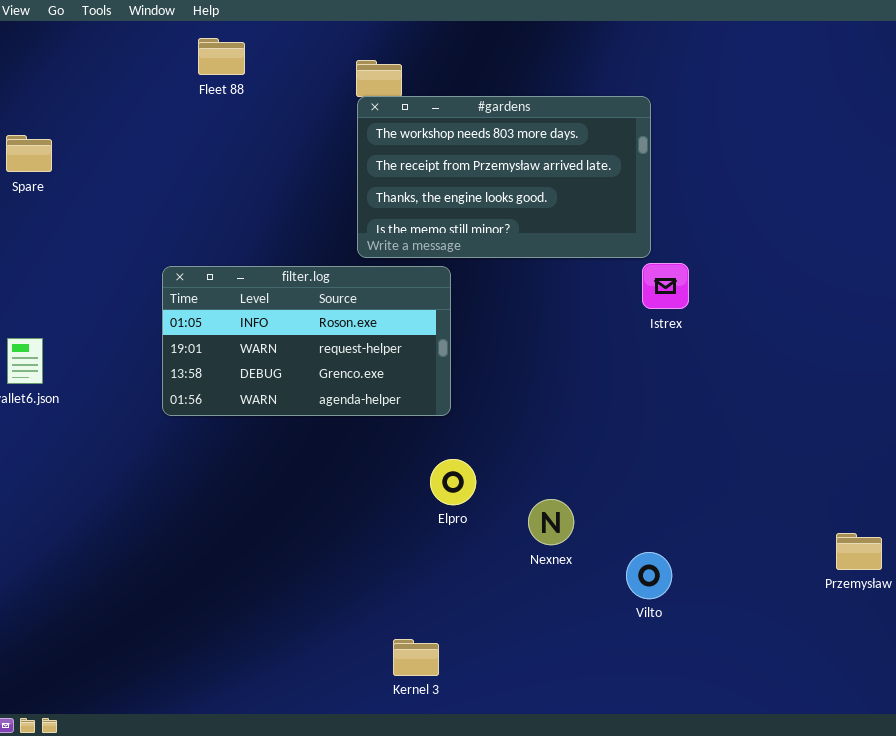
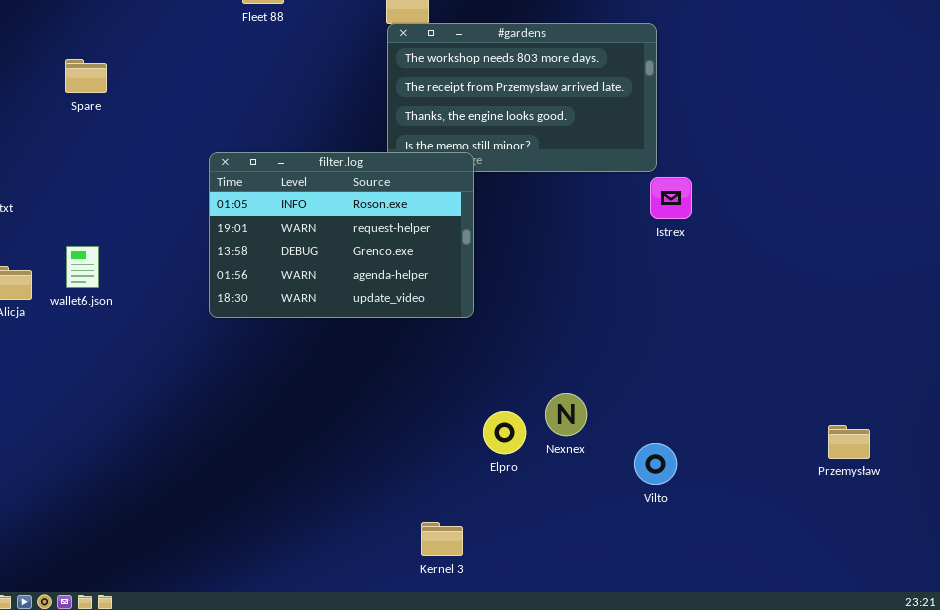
filter.log: [162,266,451,416] -> [209,152,474,318], resized
Elpro: [430,459,476,505] -> [483,411,526,454], moved

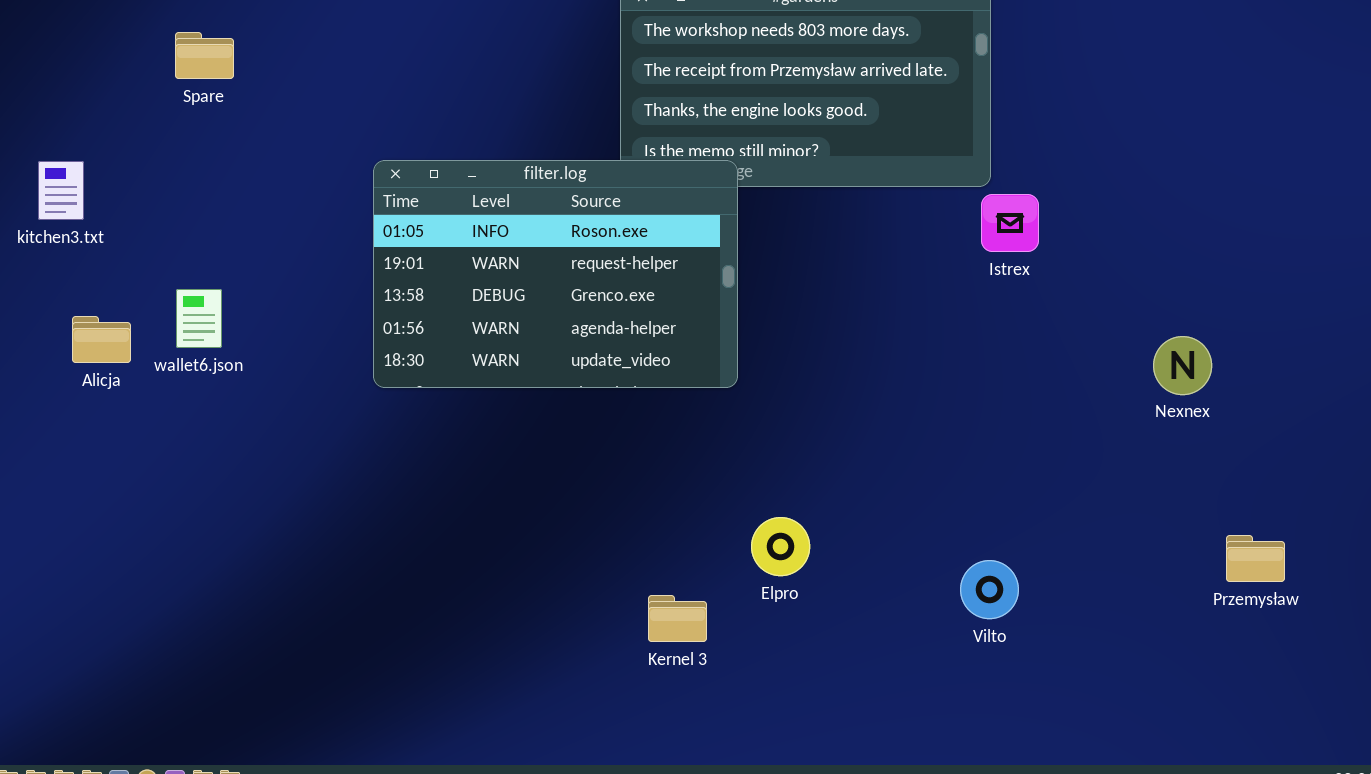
Nexnex: [545,393,587,436] -> [1153,336,1212,395], moved
Kernel 3: [421,522,463,556] -> [648,595,707,642], moved

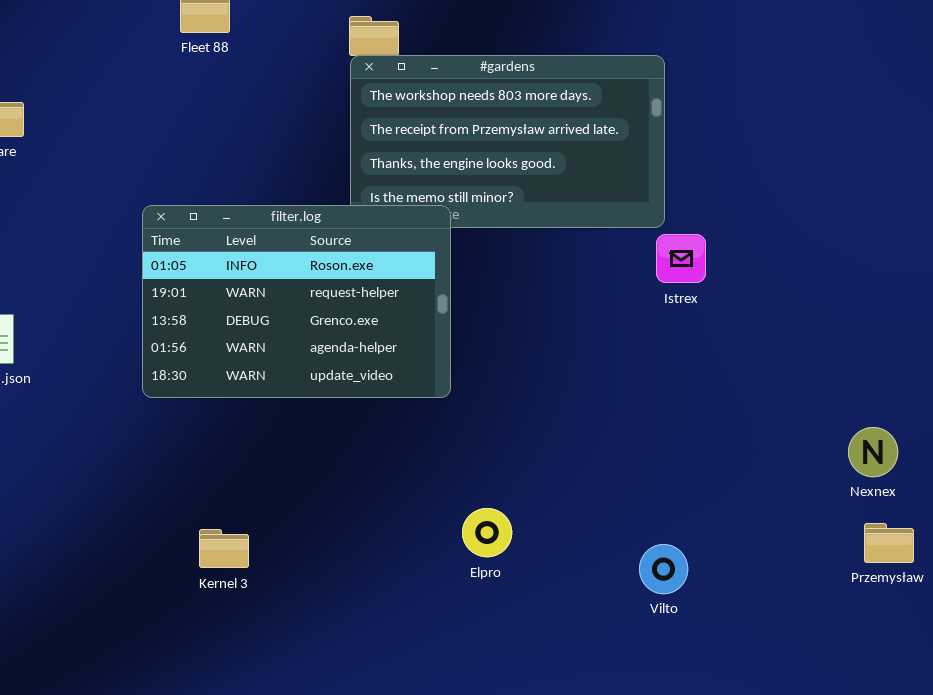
Nexnex: [1153,336,1212,395] -> [848,427,898,477], moved
Kernel 3: [648,595,707,642] -> [199,529,249,568], moved

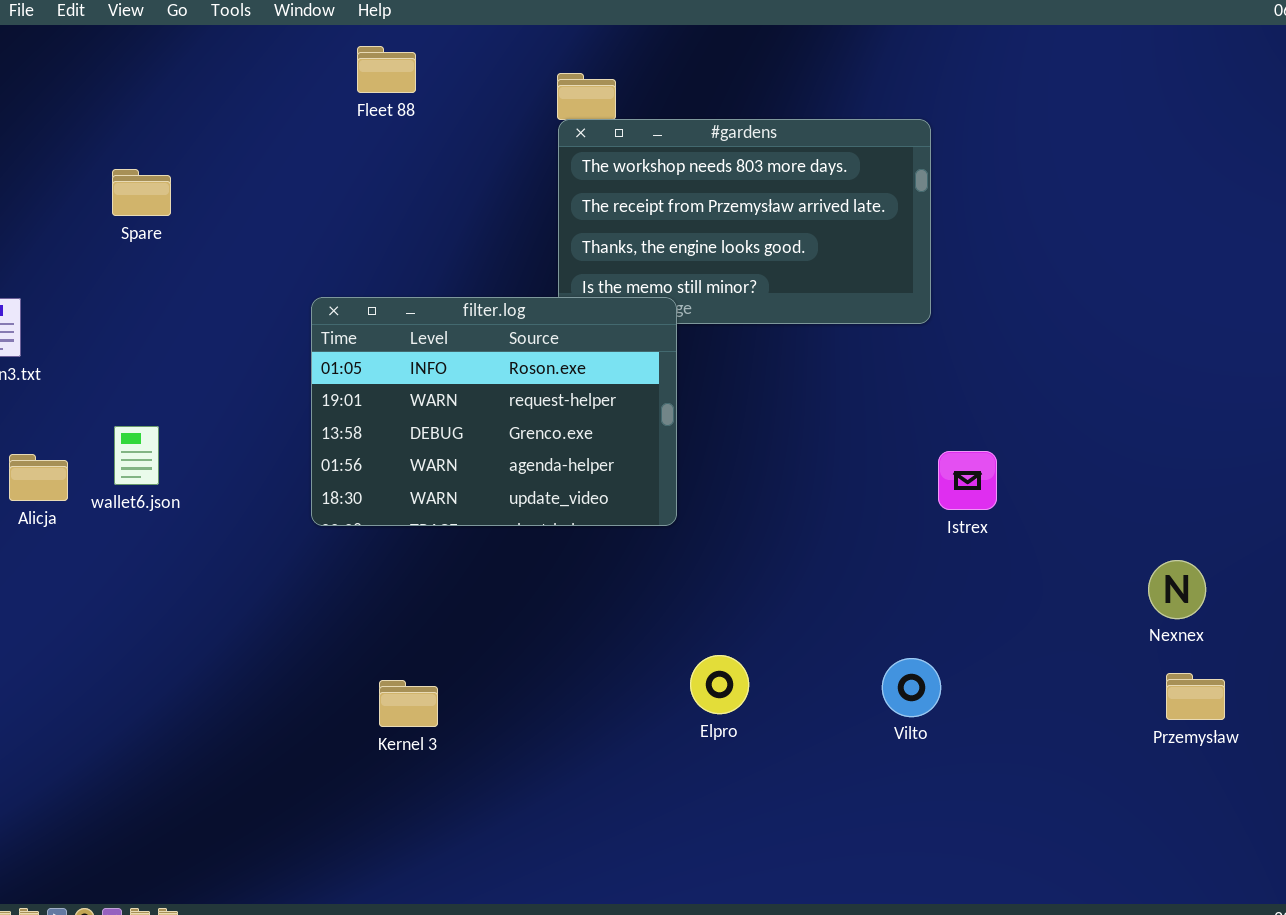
Istrex: [656,234,706,283] -> [938,451,997,510], moved
Vilto: [639,544,688,594] -> [882,658,941,717], moved

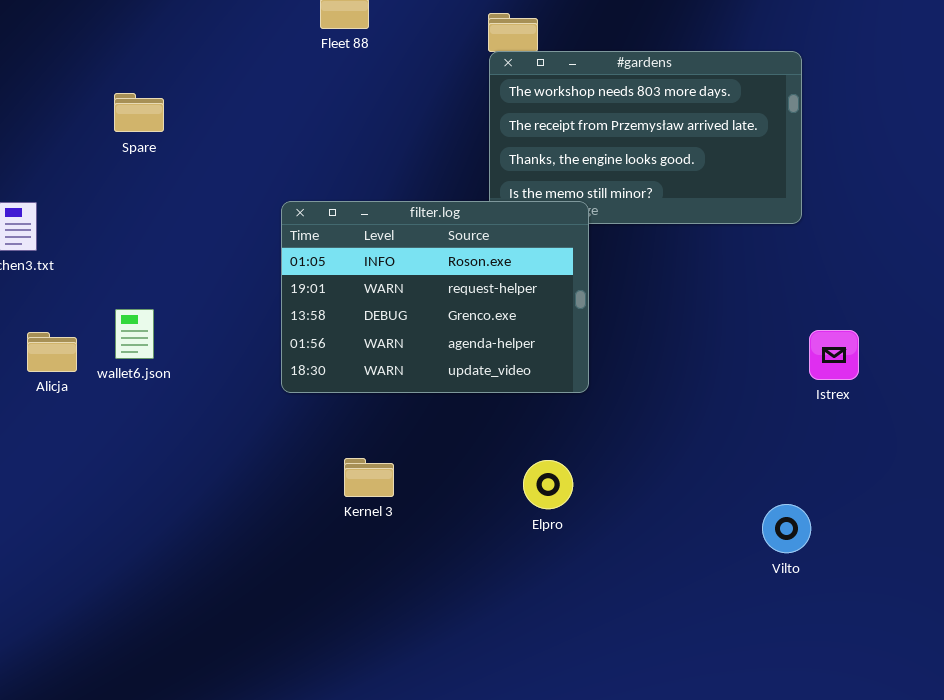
Elpro: [690,655,749,714] -> [523,460,573,509], moved
Kernel 3: [379,680,438,727] -> [344,458,394,497], moved

